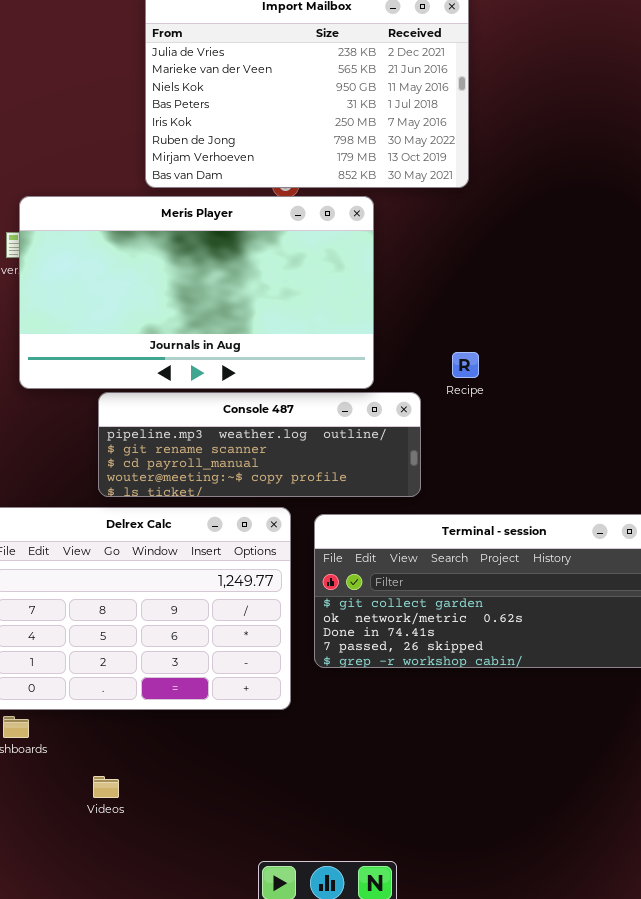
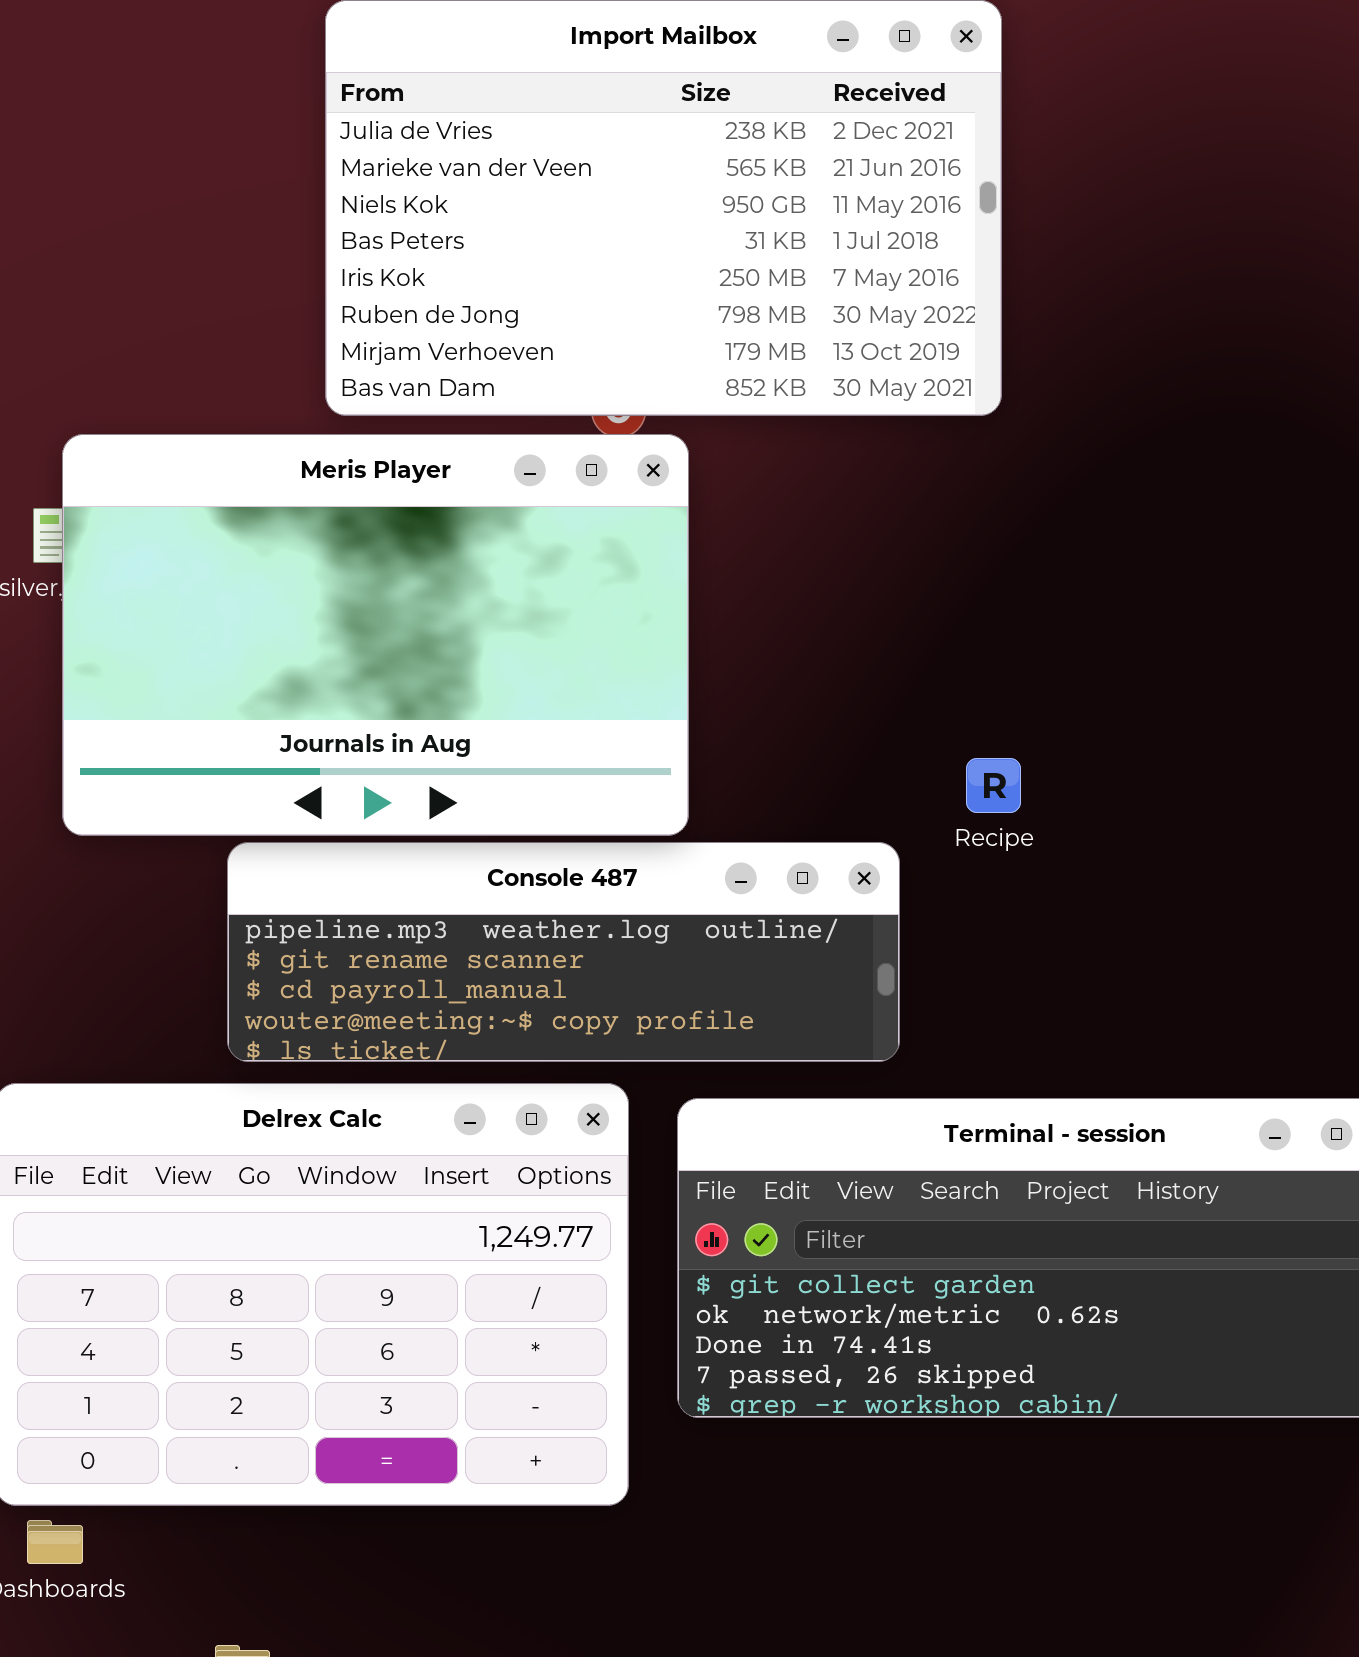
Meris Player: [19,196,374,389] -> [62,434,689,836], resized

